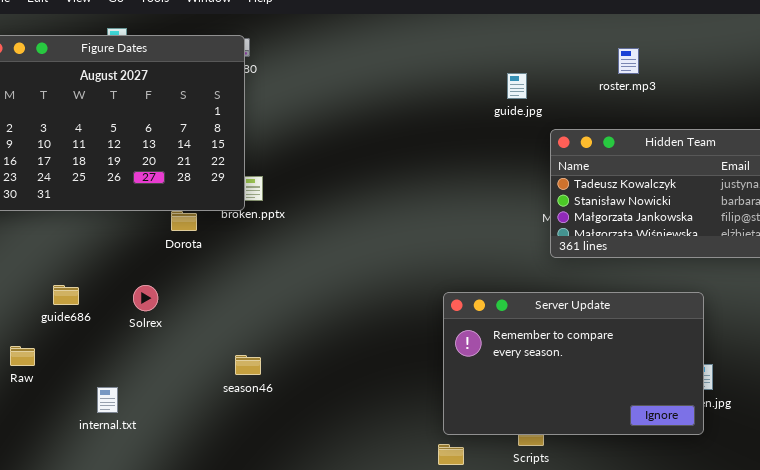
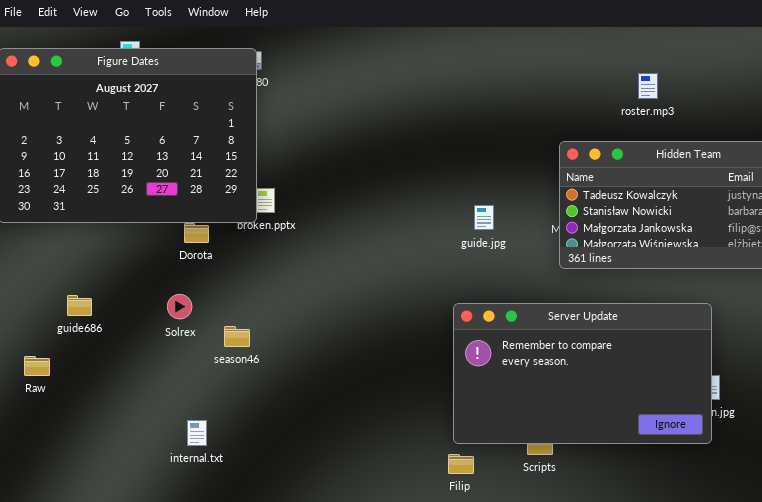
roster.mp3: [618,48,639,74] -> [638,73,658,99], moved
guide.jpg: [507,73,527,99] -> [474,205,494,230], moved
Solrex: [133,285,158,311] -> [167,294,192,319], moved
season46: [235,355,261,375] -> [224,326,250,347], moved
internal.txt: [97,387,118,413] -> [187,420,207,446], moved

